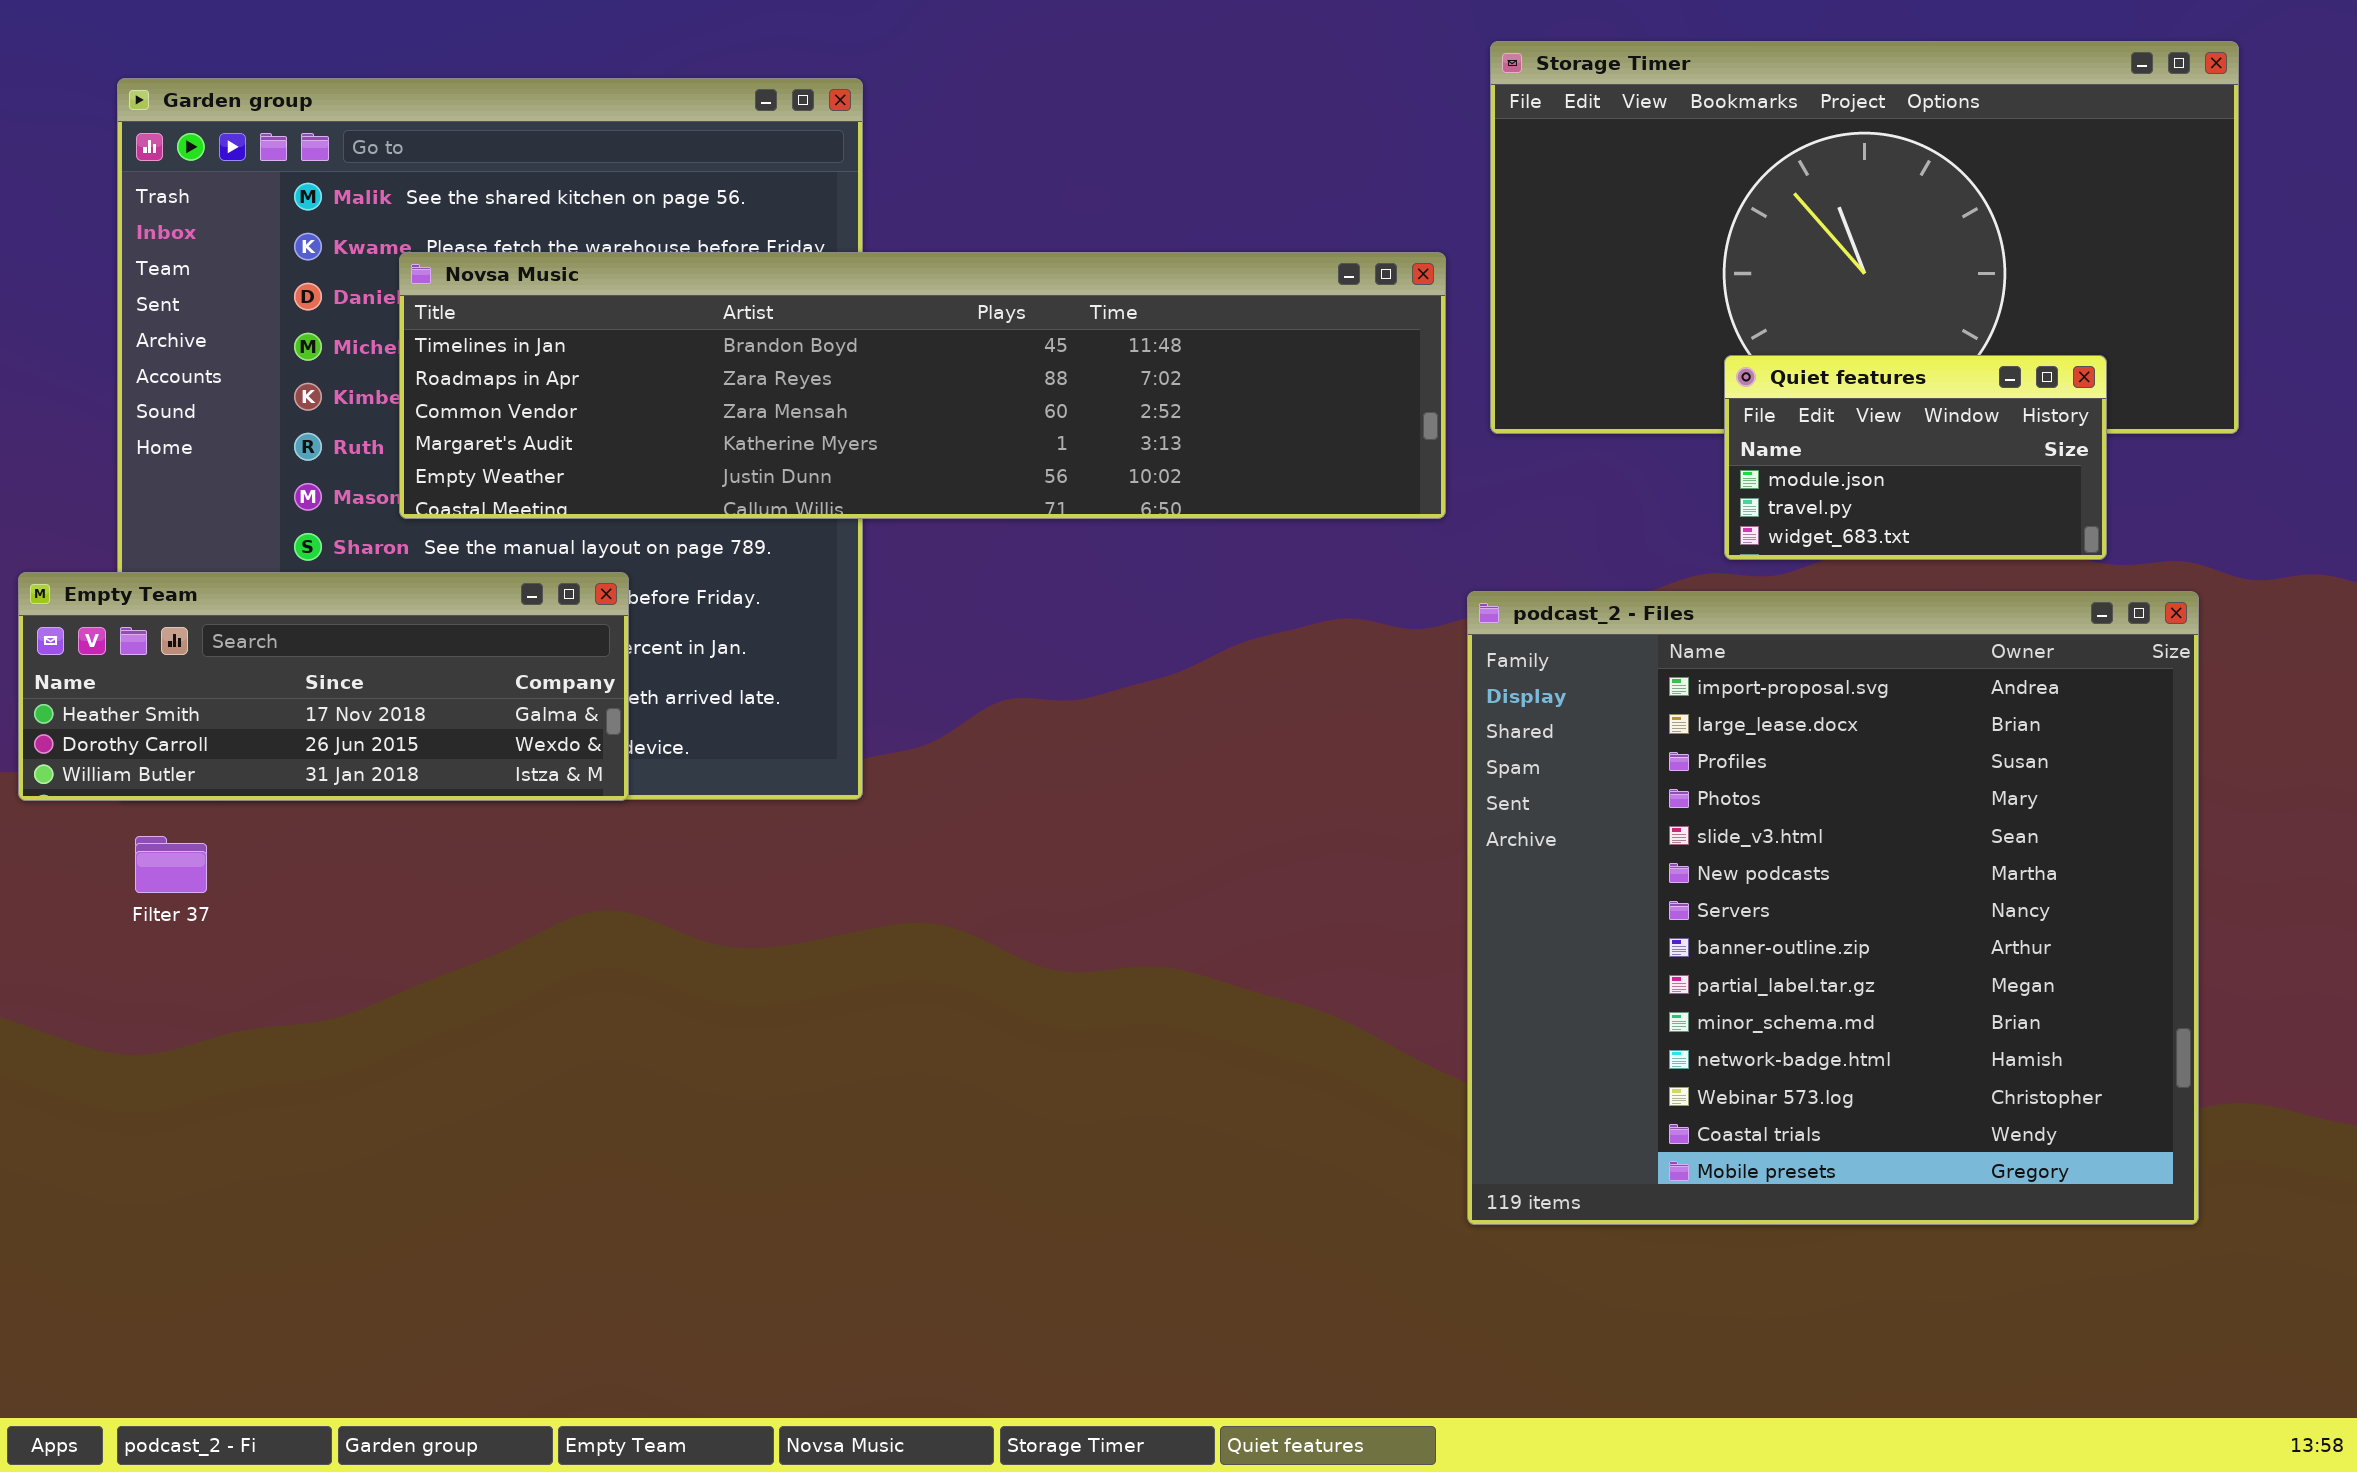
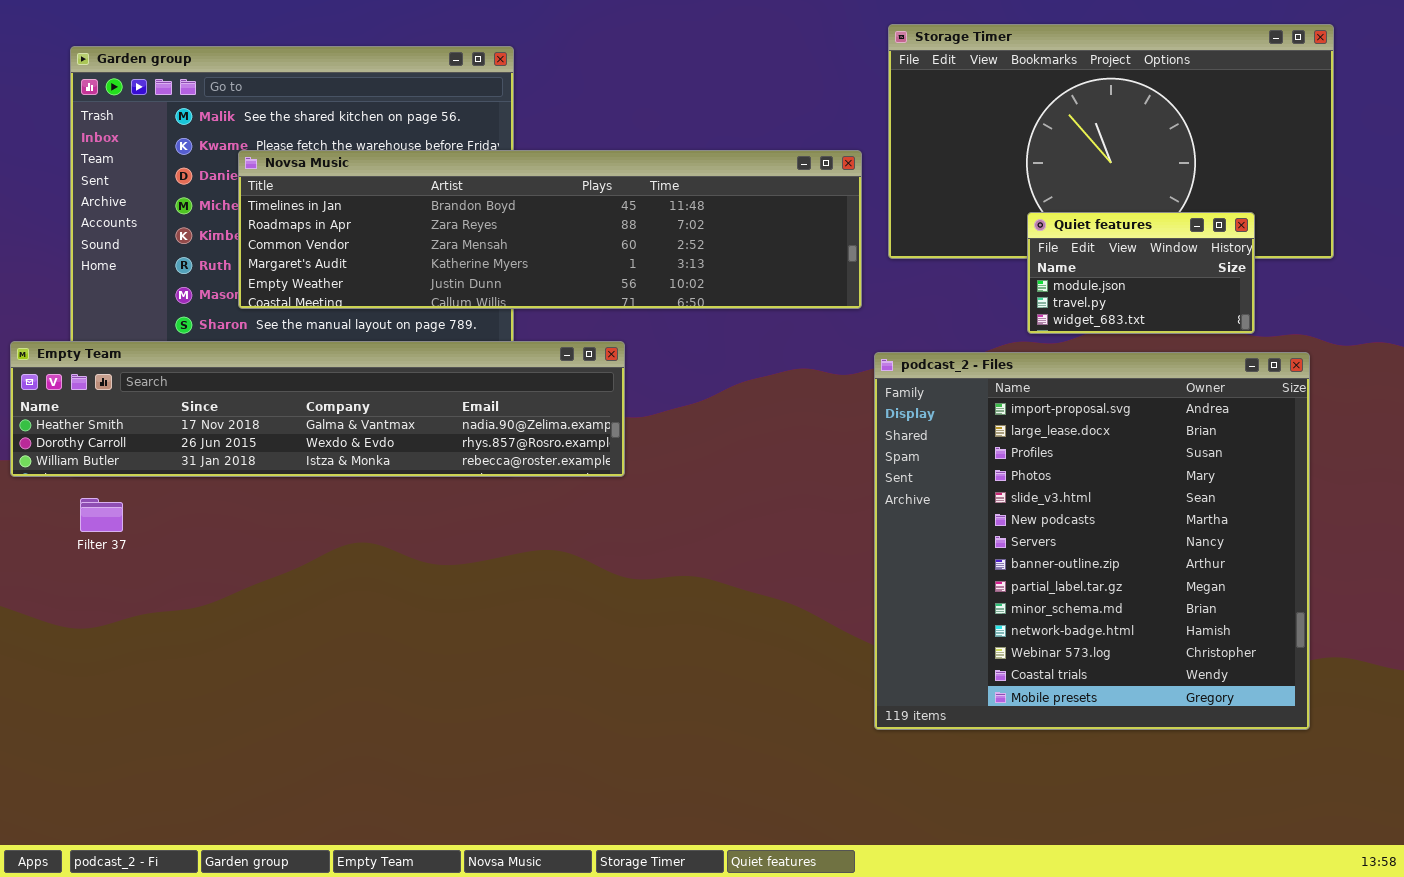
Empty Team: [18,572,629,801] -> [10,341,625,477], resized

